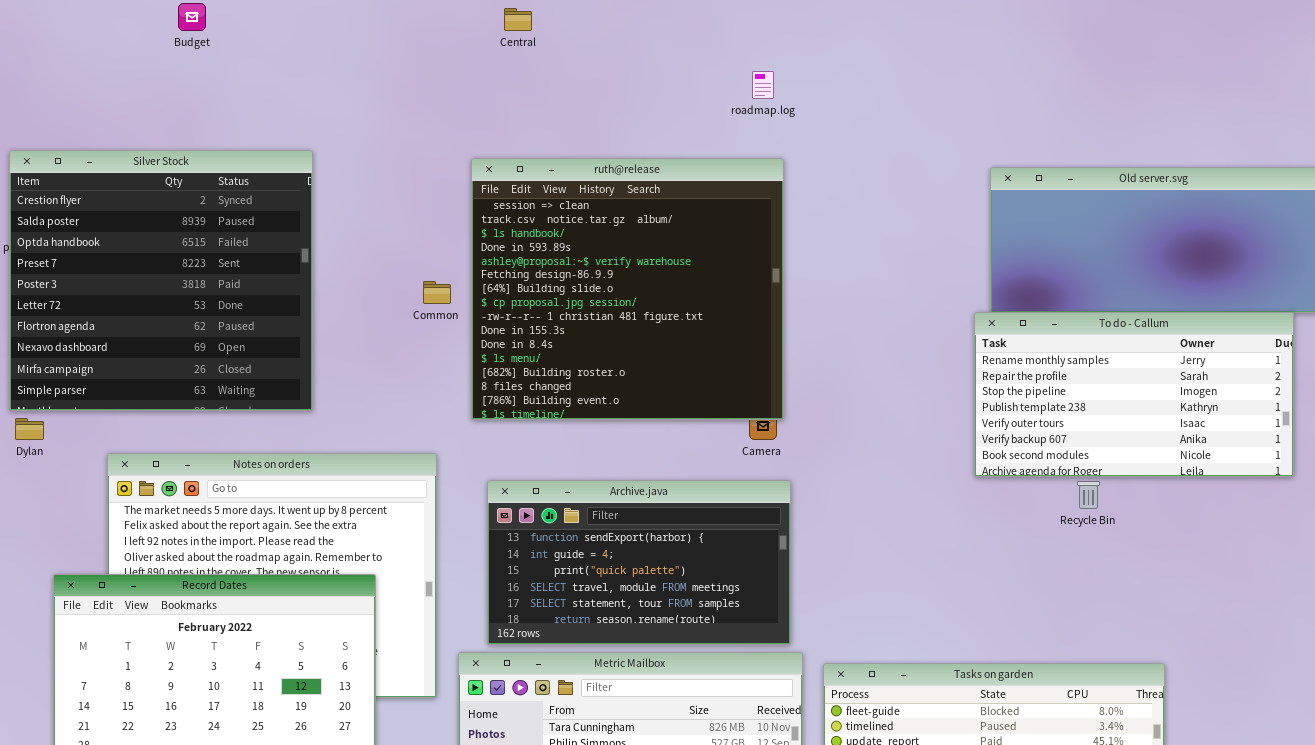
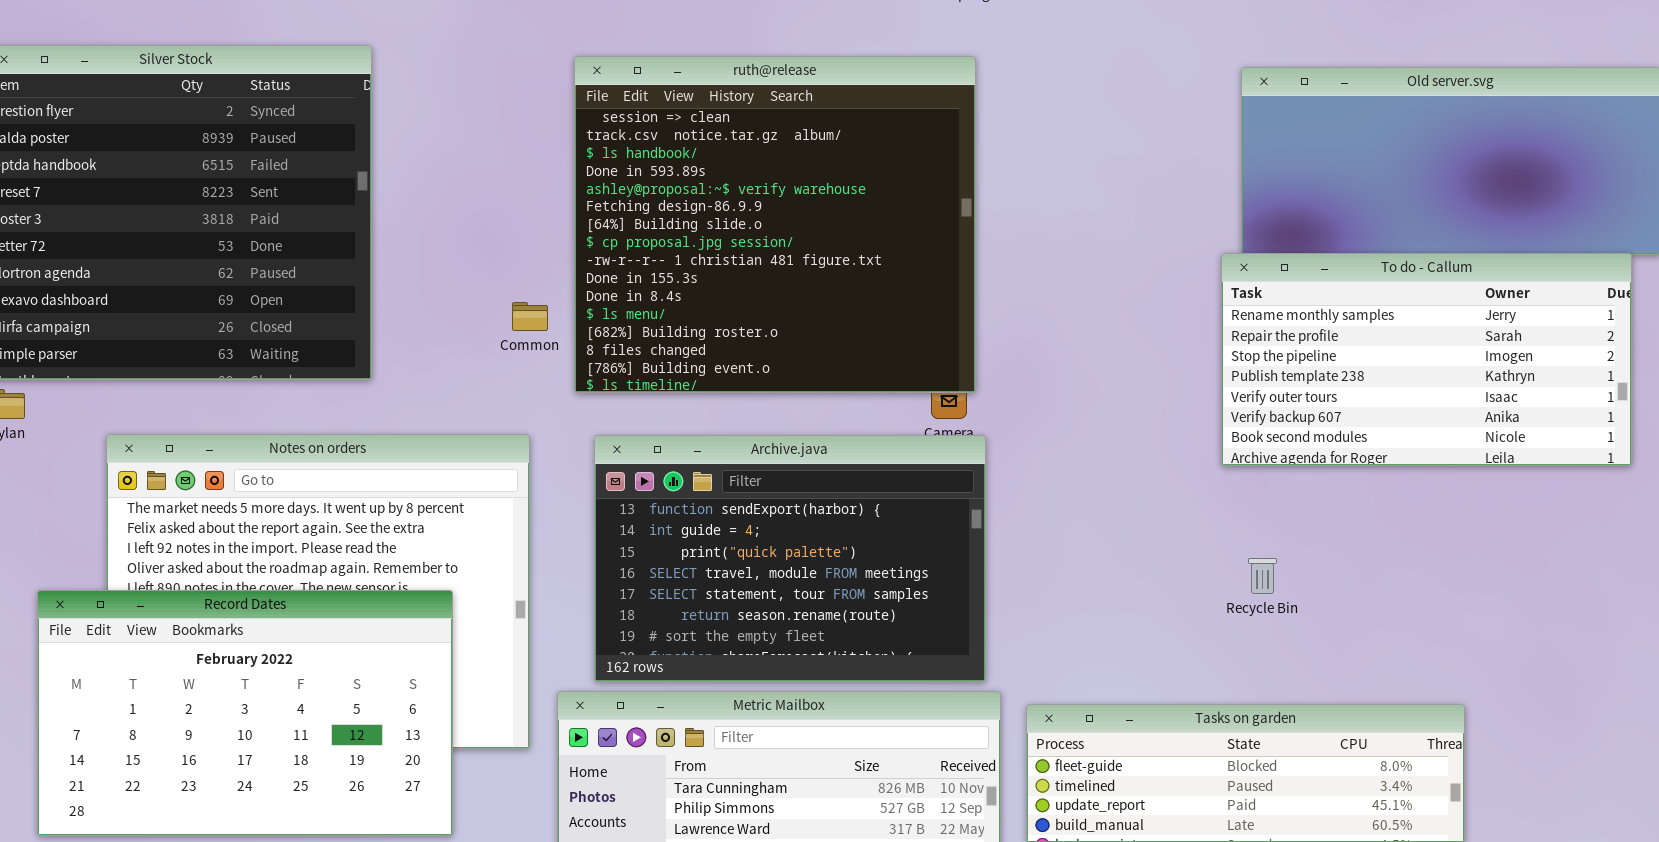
Common: [423,281,451,304] -> [512,302,548,331], moved
Archive.java: [487,480,791,645] -> [594,435,986,682], resized
Recycle Bin: [1077,481,1100,509] -> [1248,558,1277,594], moved

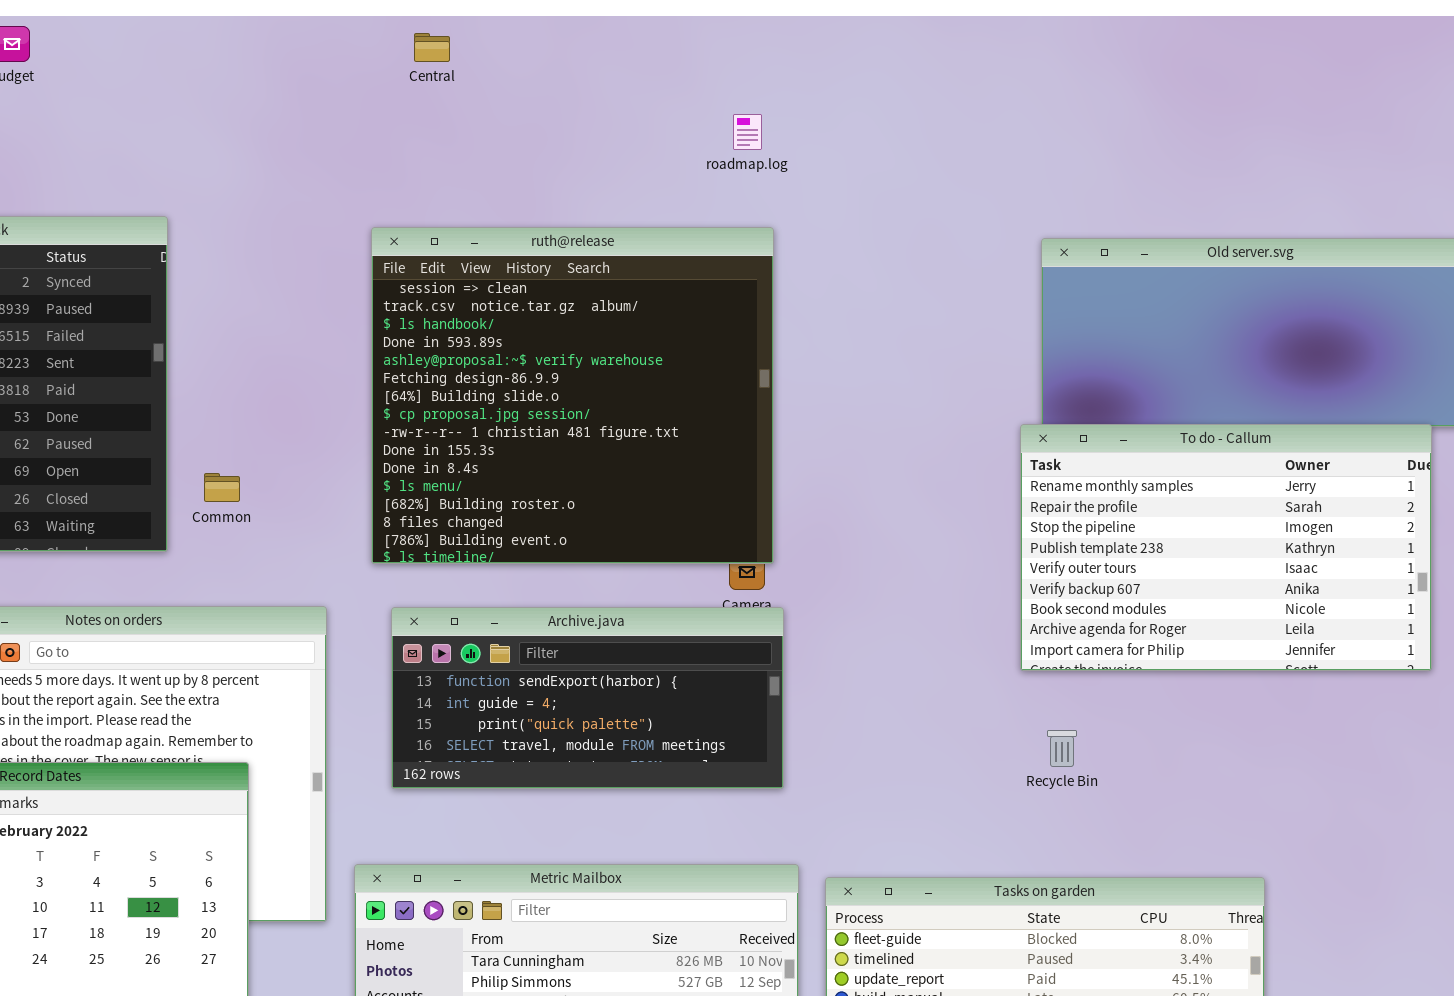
To do - Callum: [1221,253,1632,466] -> [1020,424,1432,671], resized
Common: [512,302,548,331] -> [204,473,240,502], moved
Archive.java: [594,435,986,682] -> [391,607,784,789], resized

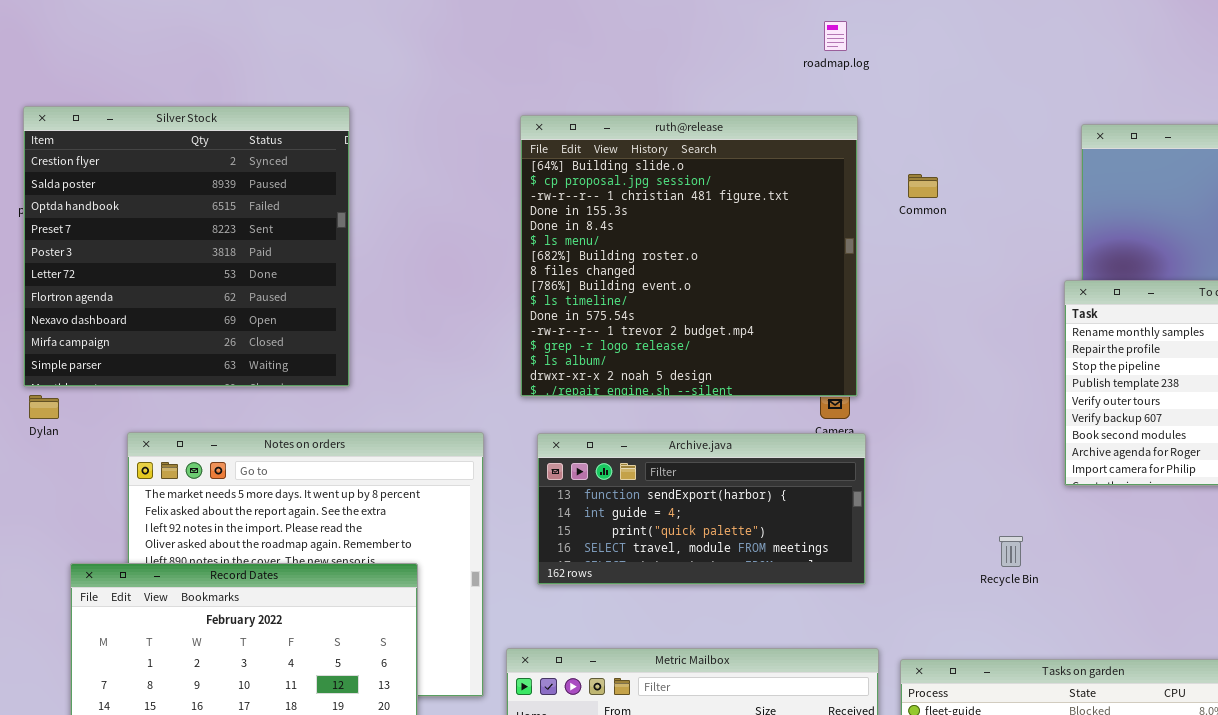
ruth@release: [371,227,774,564] -> [520,115,858,397], scrolled down 6 rows
Common: [204,473,240,502] -> [908,174,938,198], moved
Recycle Bin: [1047,730,1077,767] -> [999,536,1023,567], moved

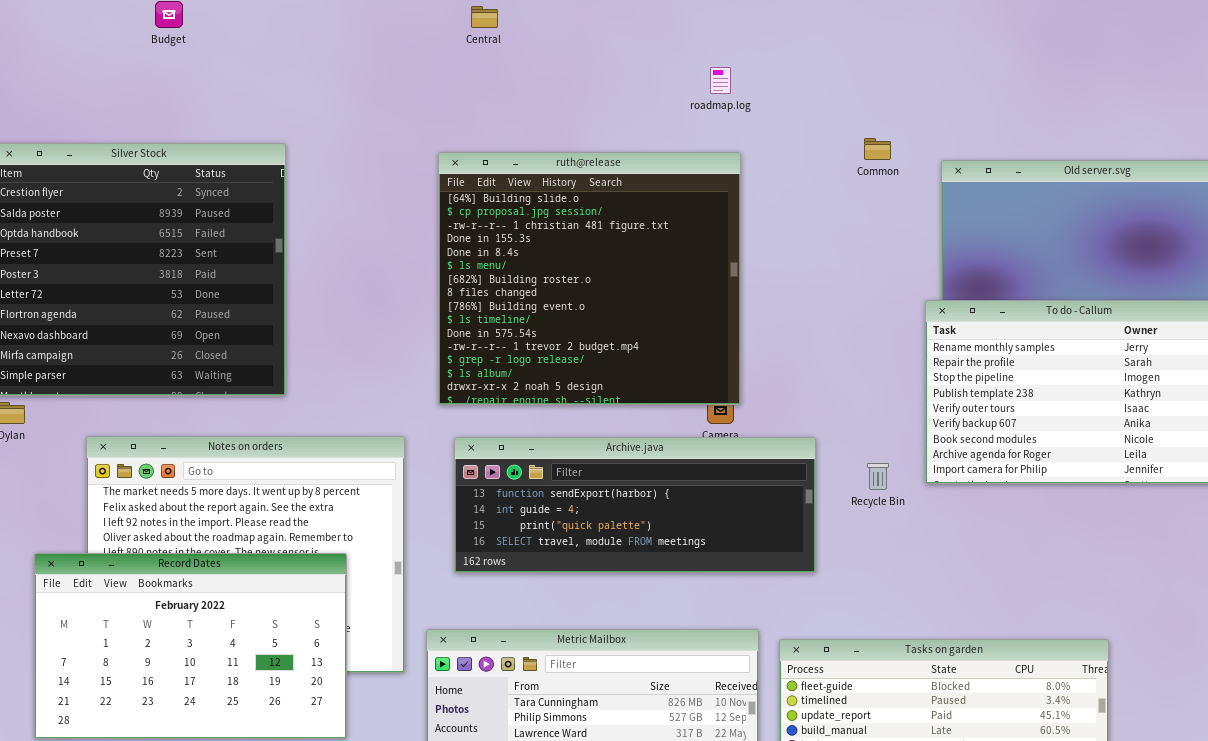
Common: [908,174,938,198] -> [864,138,891,160], moved
Archive.java: [537,433,866,585] -> [454,437,816,573], resized
Recycle Bin: [999,536,1023,567] -> [867,463,889,490], moved

